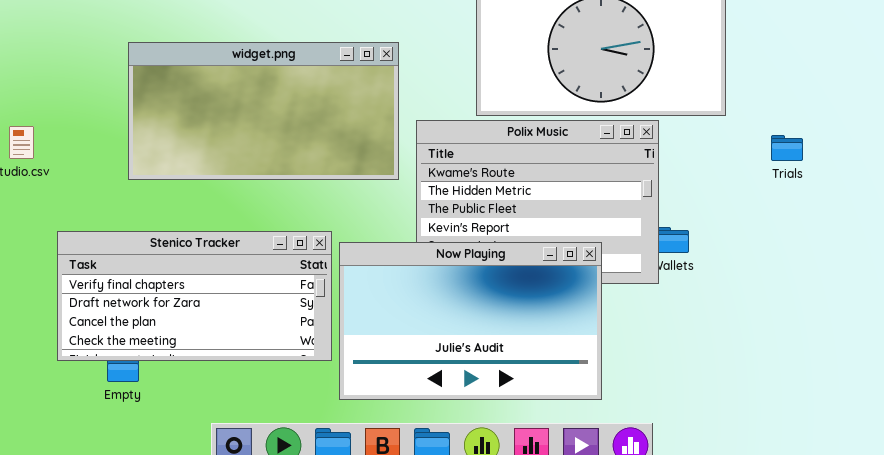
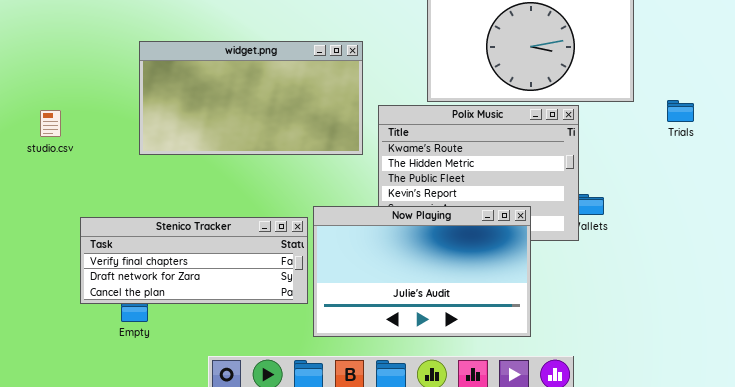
Trials: [771,135,803,161] -> [667,100,694,122], moved
Stenico Tracker: [57,231,332,361] -> [80,217,308,304], resized

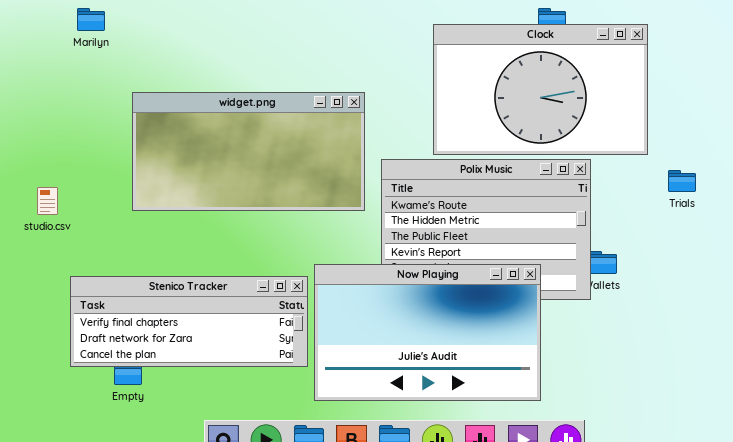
Trials: [667,100,694,122] -> [668,170,696,192], moved
studio.csv: [40,110,61,137] -> [37,187,58,215], moved

